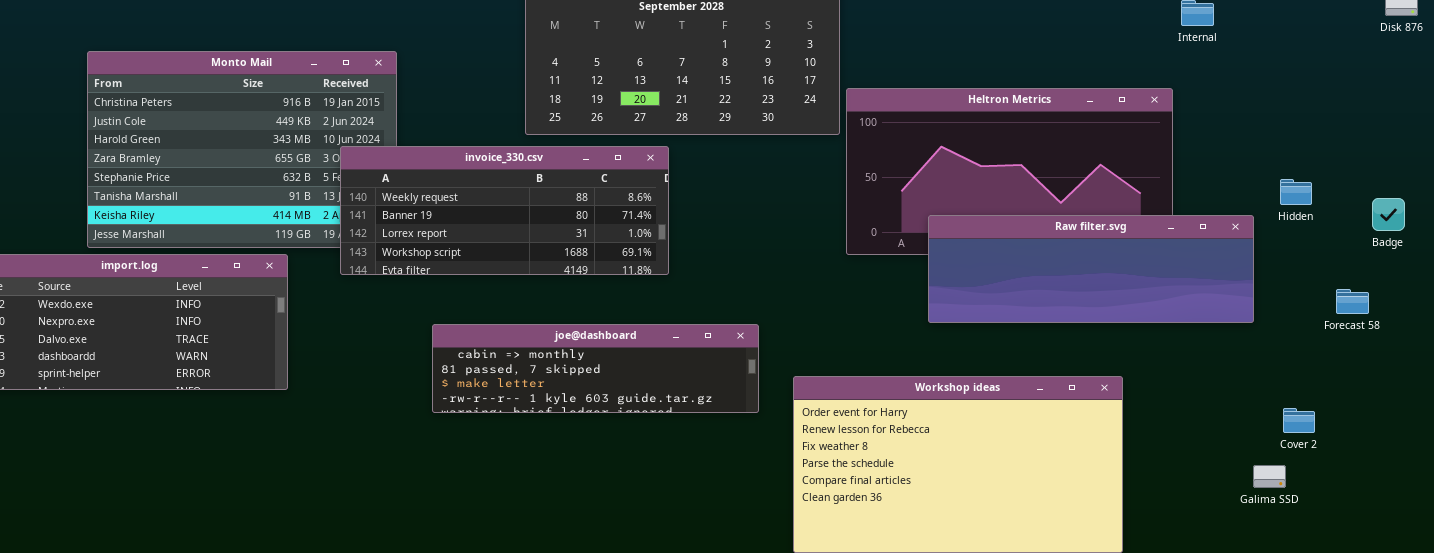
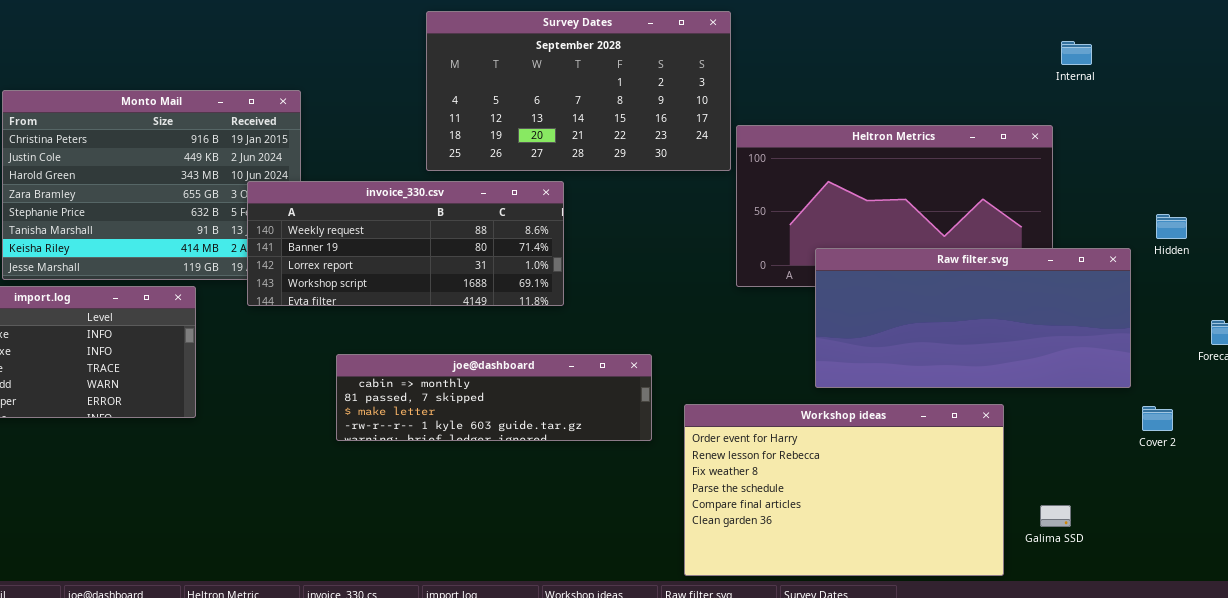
Raw filter.svg: [928,215,1254,323] -> [815,248,1131,388], resized
Cover 2: [1283,408,1315,433] -> [1142,406,1173,431], moved
Galima SSD: [1253,465,1286,488] -> [1040,505,1071,527], moved

